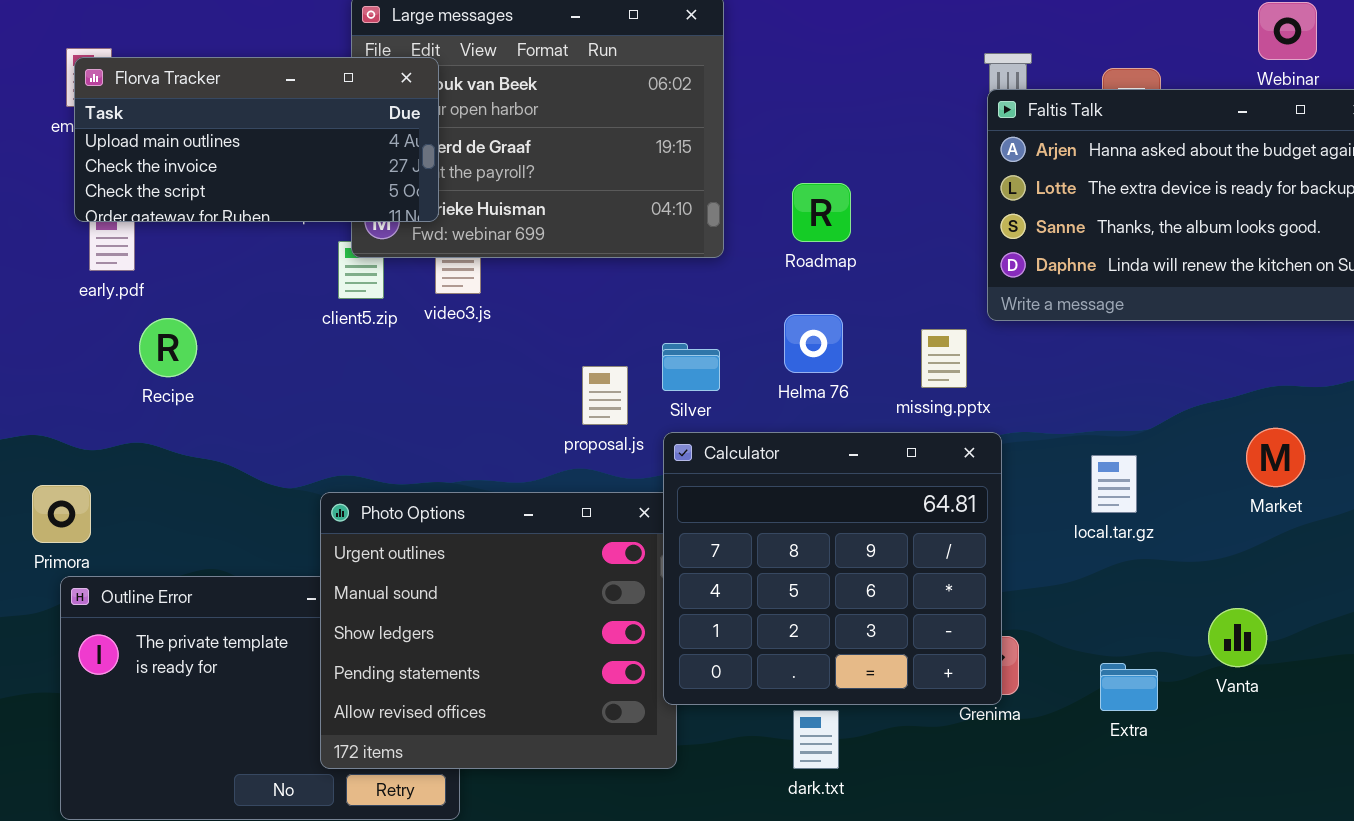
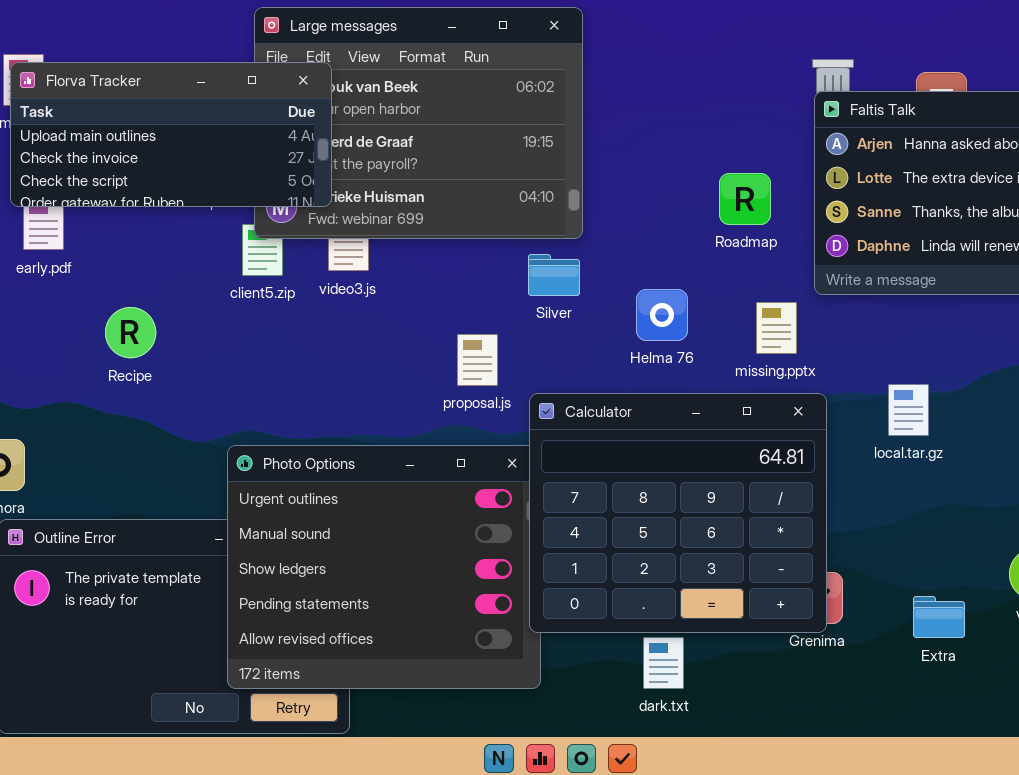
Roadmap: [792,183,851,242] -> [719,173,771,225], moved
Recipe: [139,318,197,377] -> [105,307,156,358], moved
Silver: [662,343,720,391] -> [528,254,580,296], moved
local.tar.gz: [1091,455,1137,513] -> [888,384,929,436], moved

